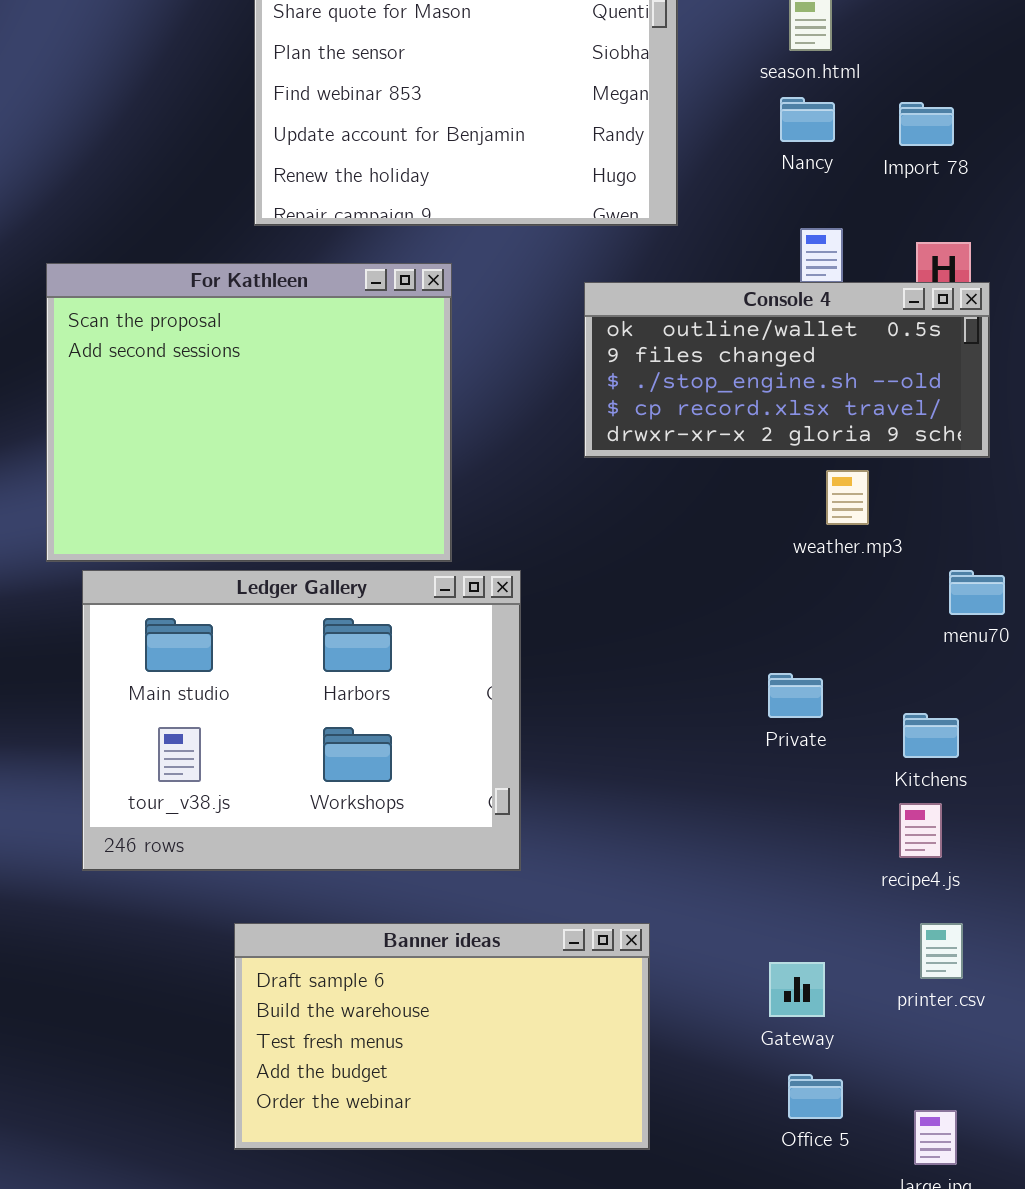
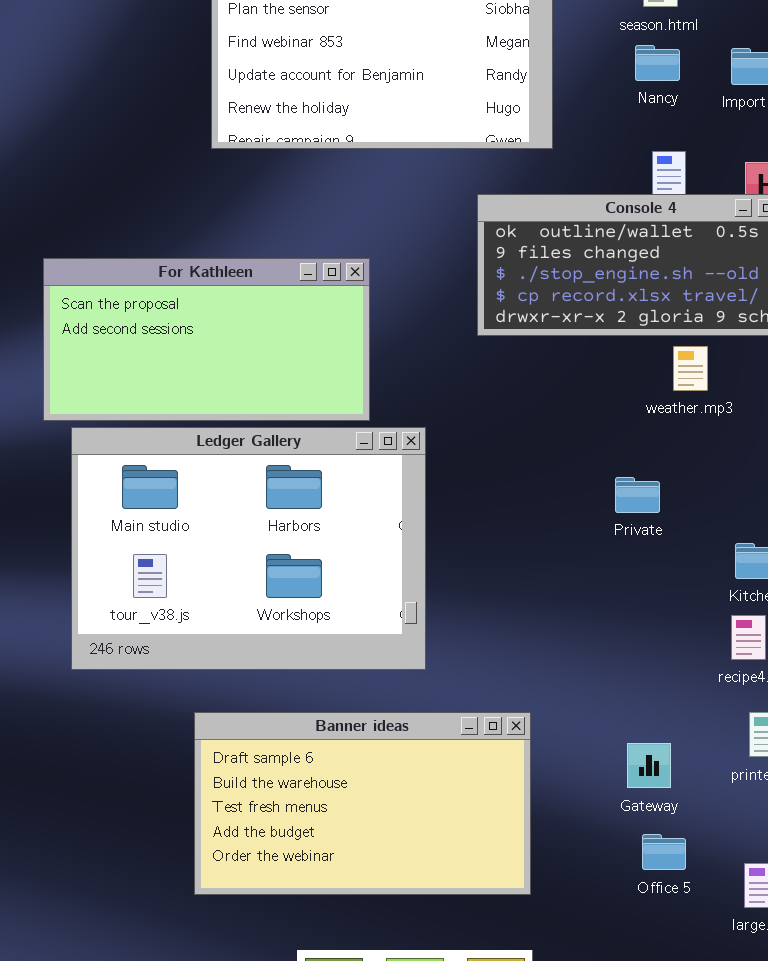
For Kathleen: [46,263,452,562] -> [43,258,370,421], resized
Private: [768,673,823,718] -> [615,477,660,513], moved

